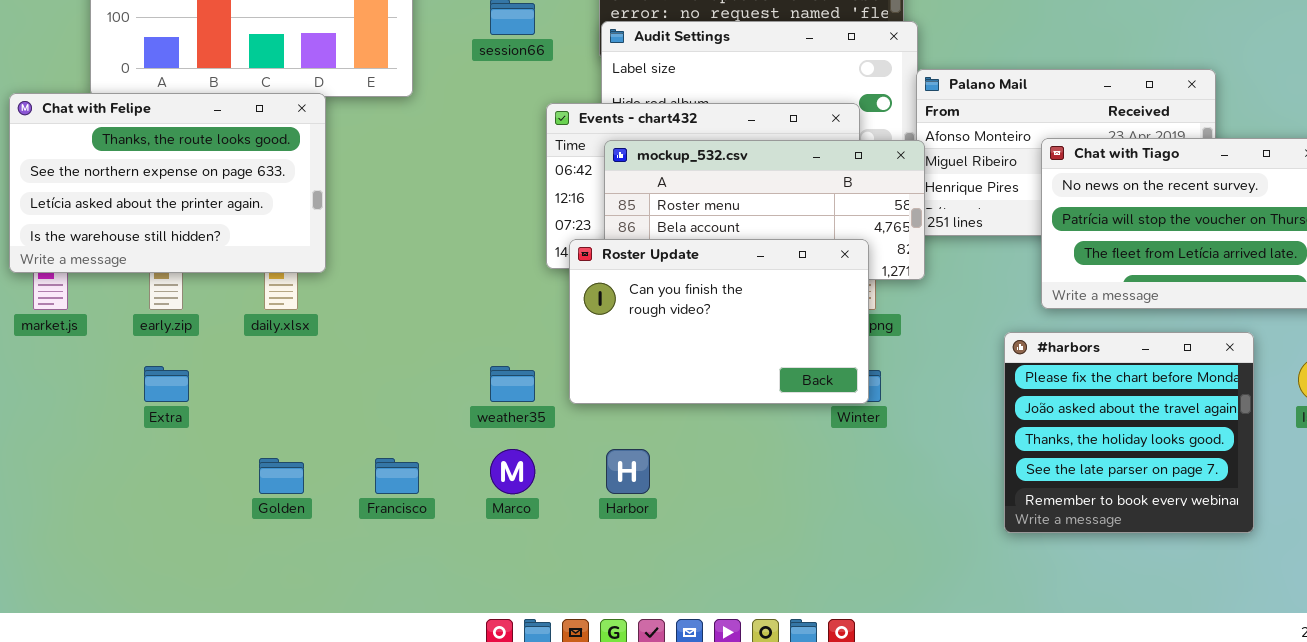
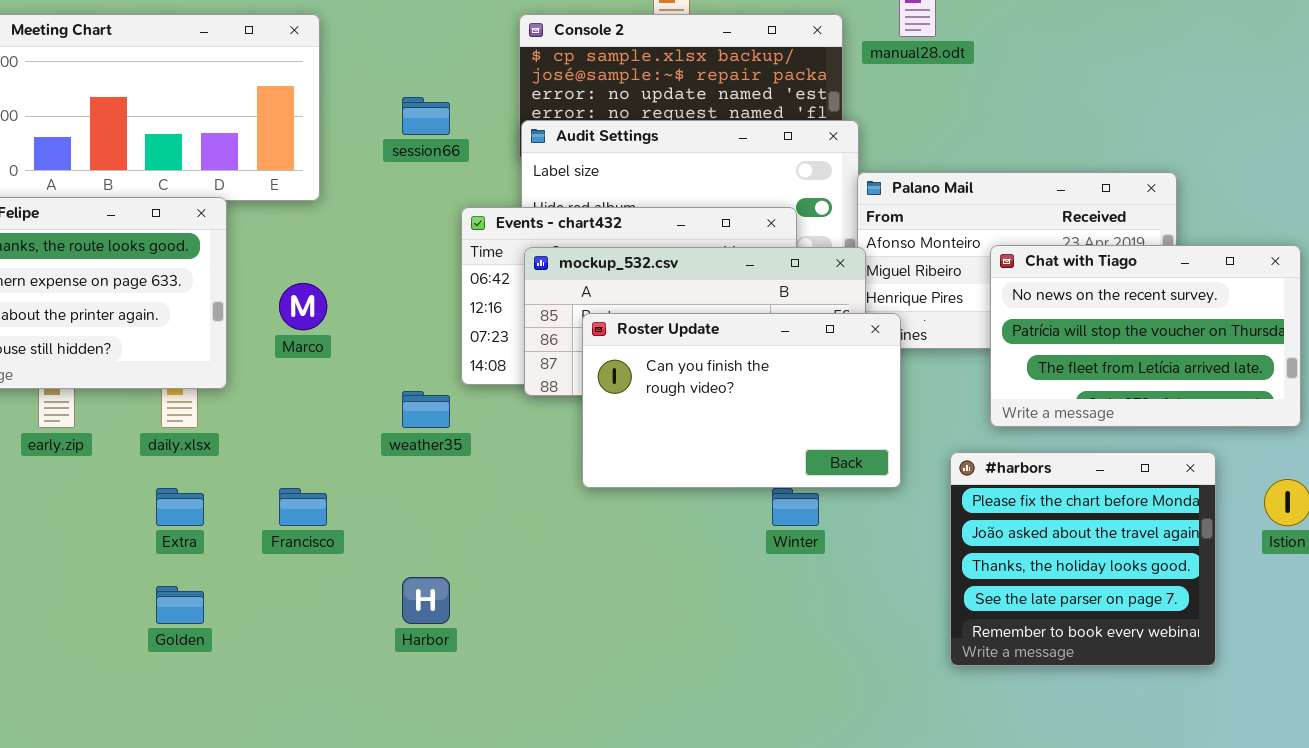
Roster Update: [569,239,869,404] -> [582,313,901,488], moved
Extra: [144,366,189,402] -> [156,488,204,526], moved
weather35: [490,366,535,402] -> [402,391,450,428], moved
Marco: [490,449,535,494] -> [279,283,327,330], moved
Harbor: [606,449,650,494] -> [402,577,450,624], moved
Francisco: [375,458,419,494] -> [279,488,327,526], moved

